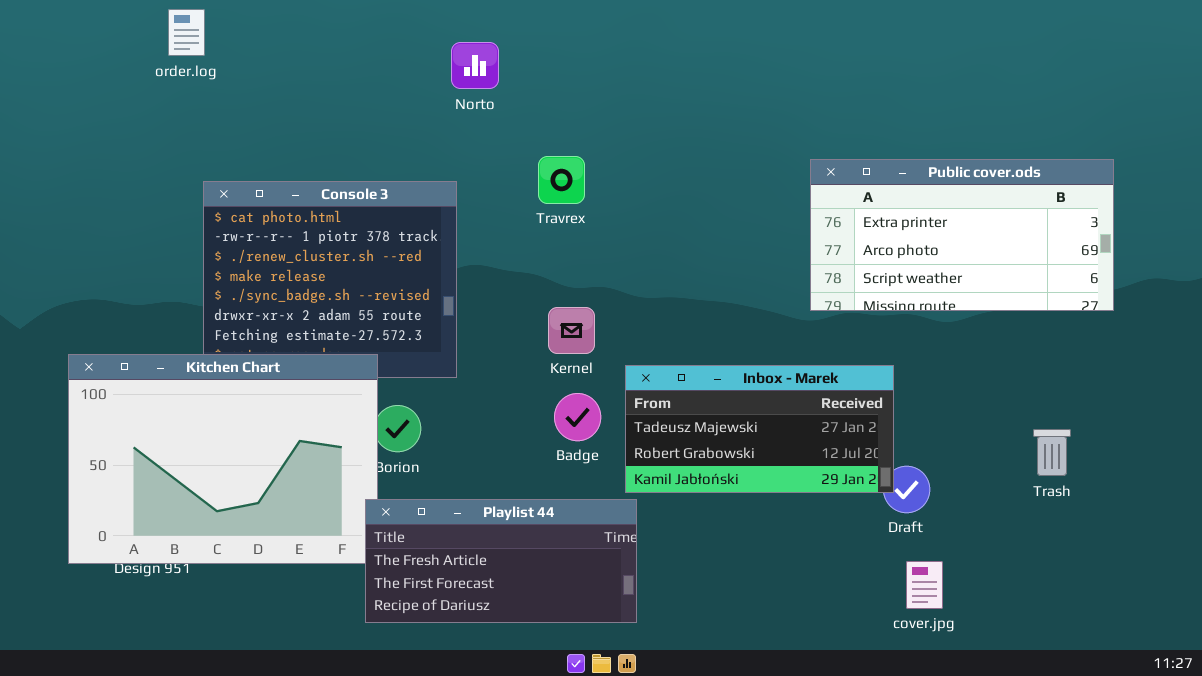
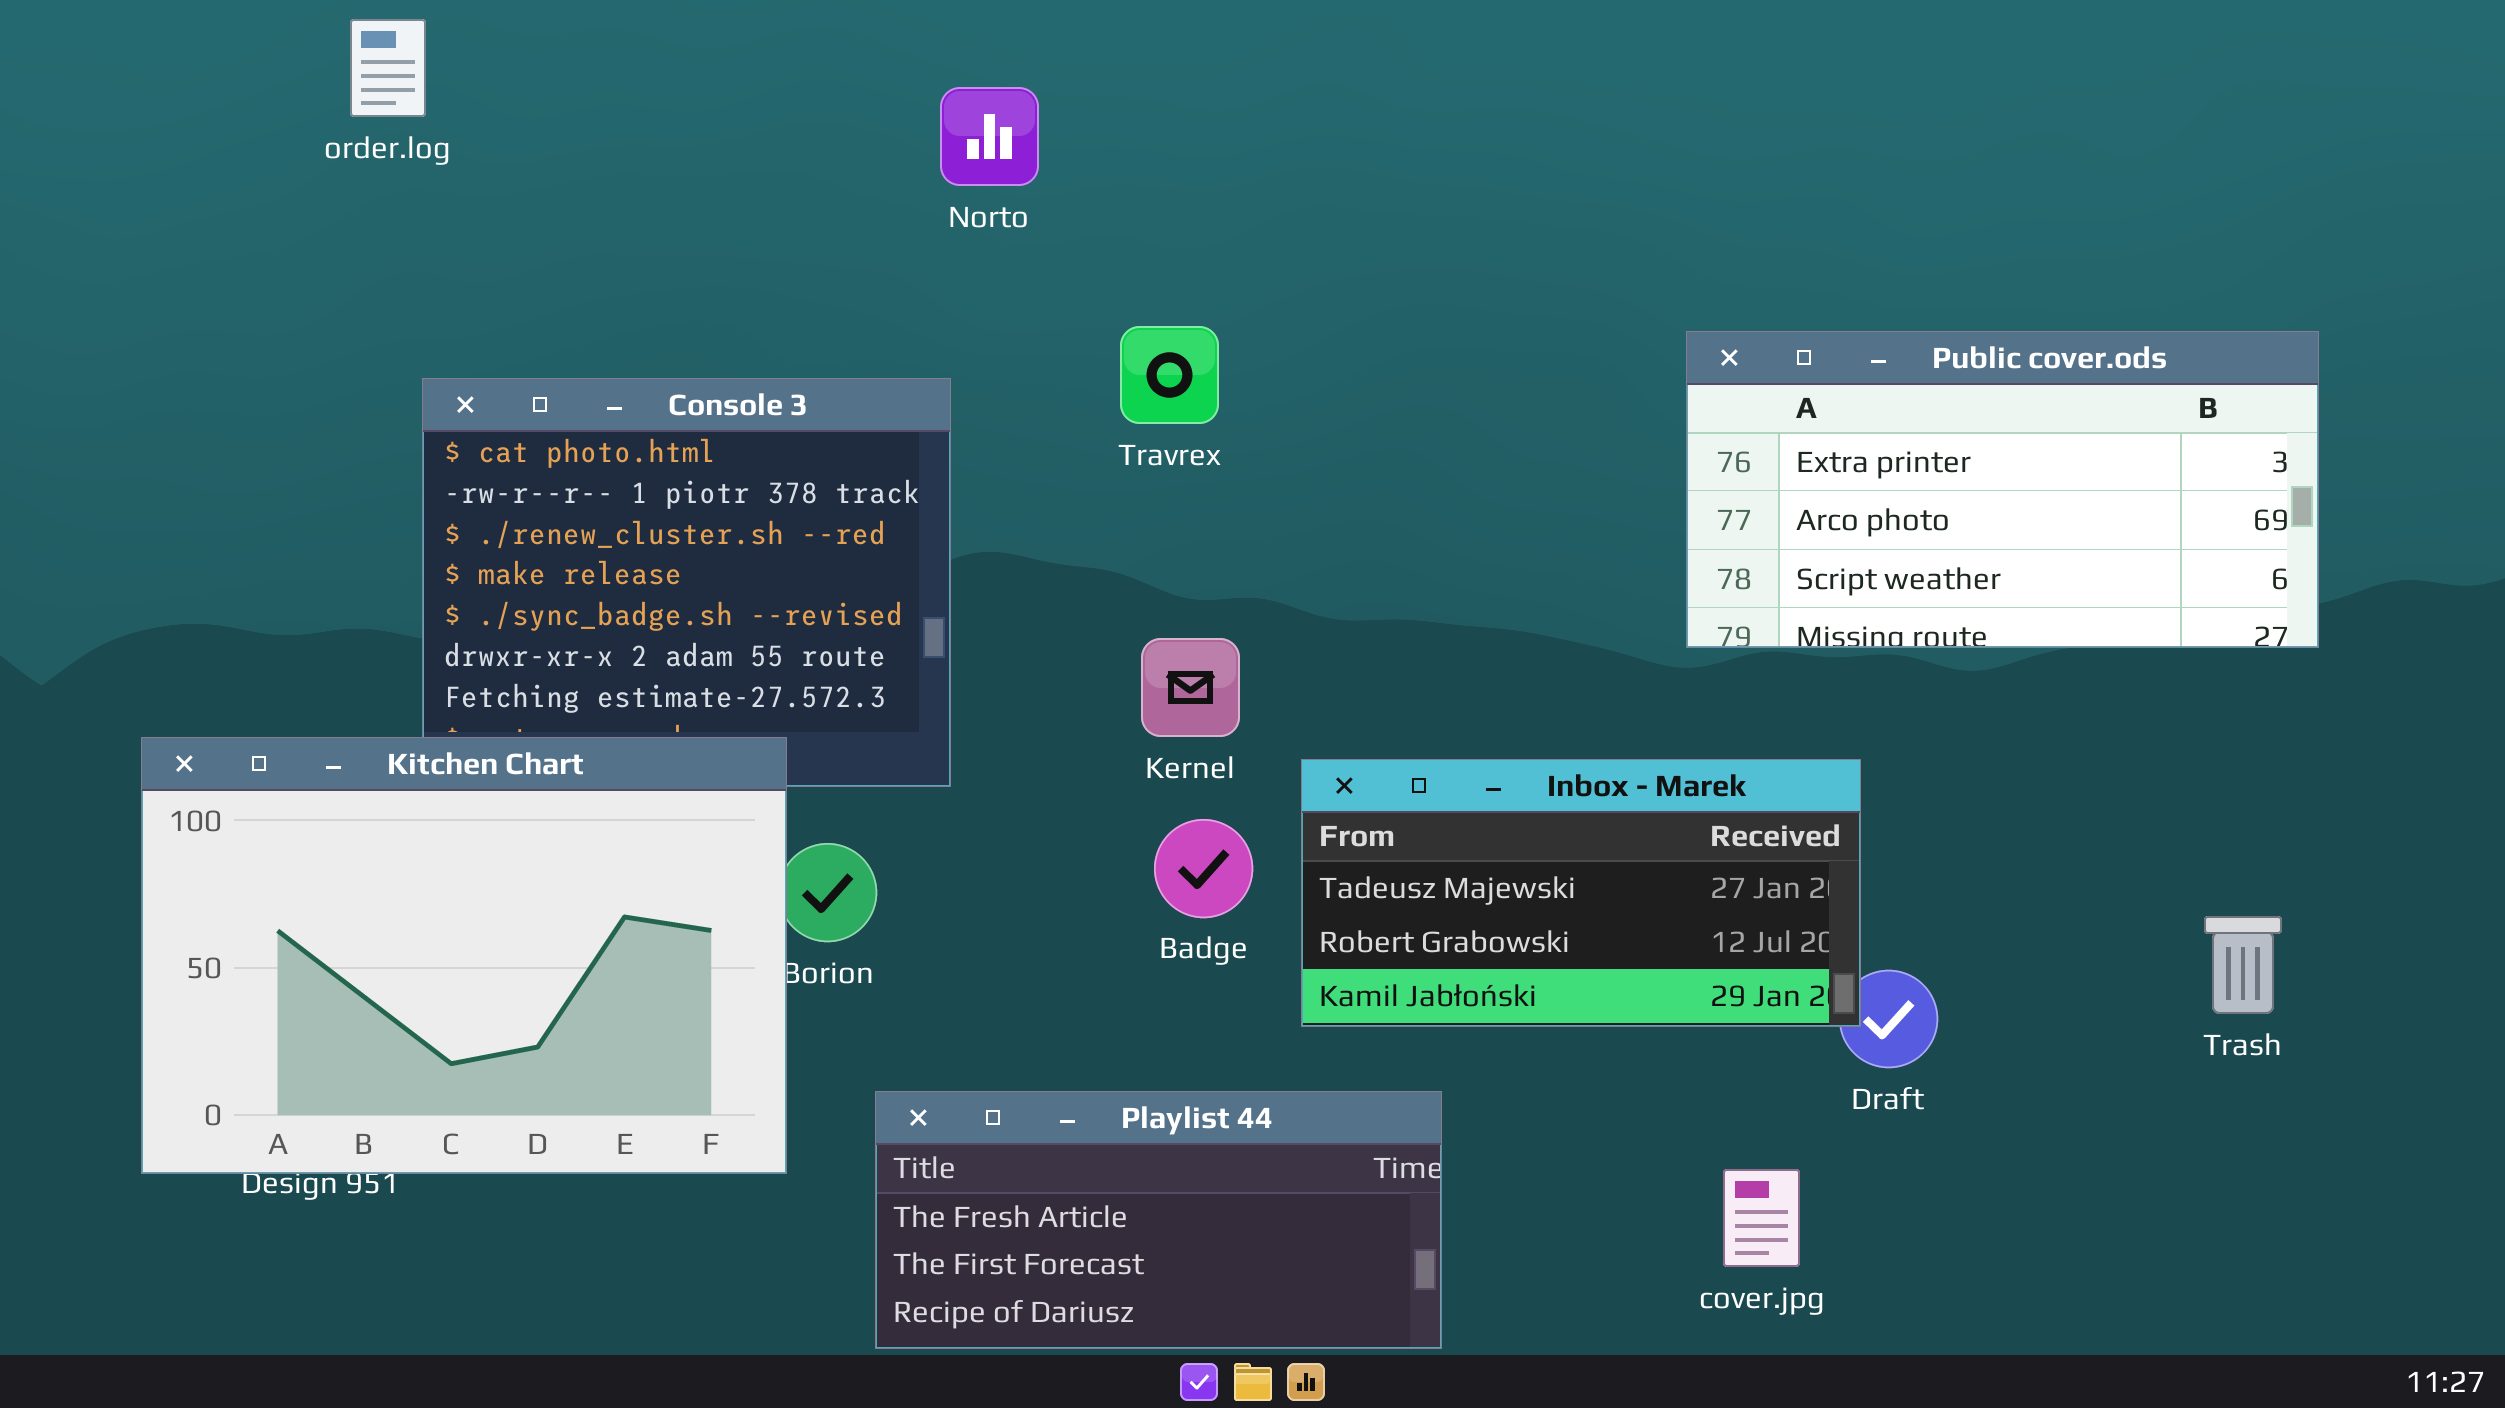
Trash: [1033,429,1071,476] -> [2204,916,2282,1014], moved
Playlist 44: [365,499,637,623] -> [875,1091,1442,1349], moved
cover.jpg: [906,561,943,609] -> [1723,1169,1800,1267], moved

